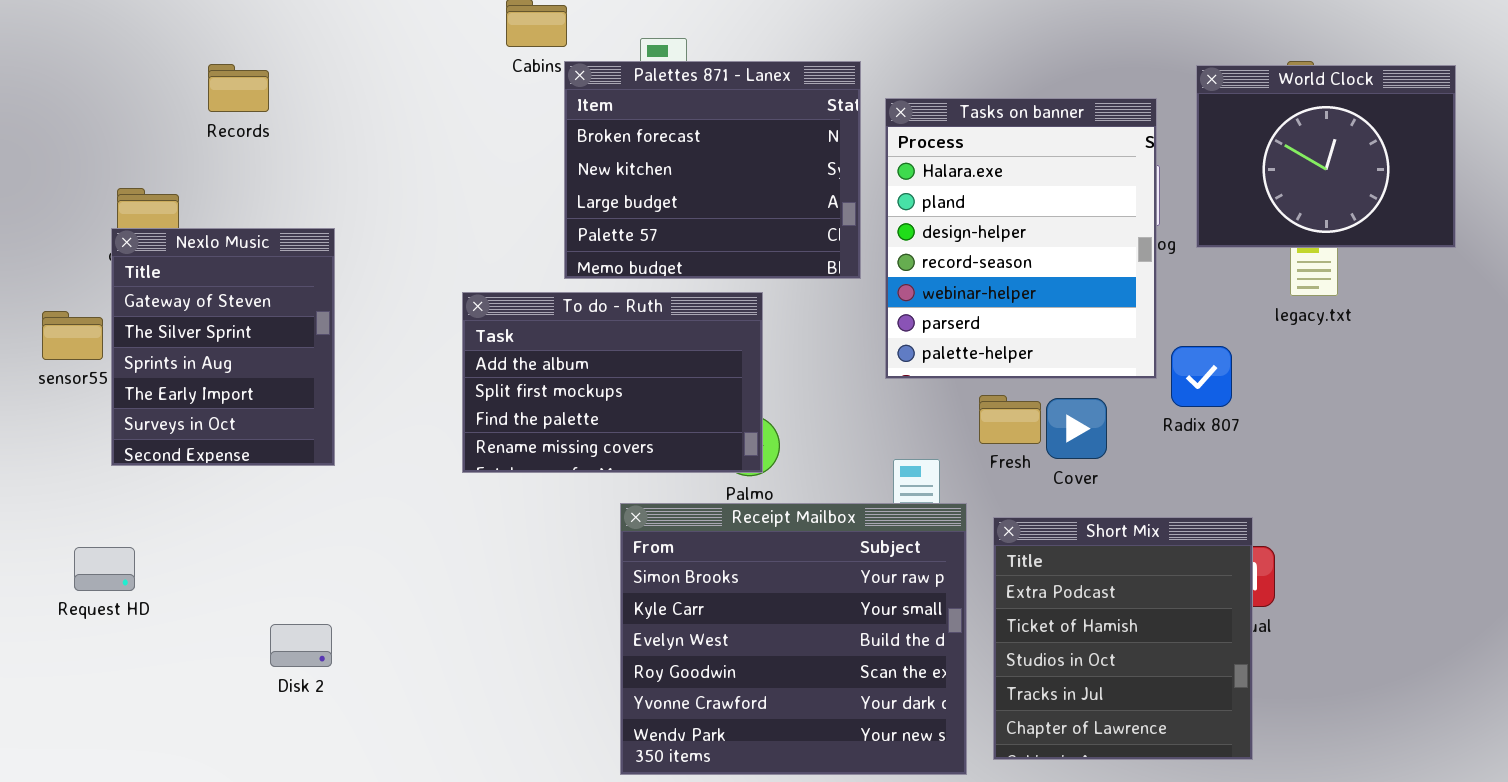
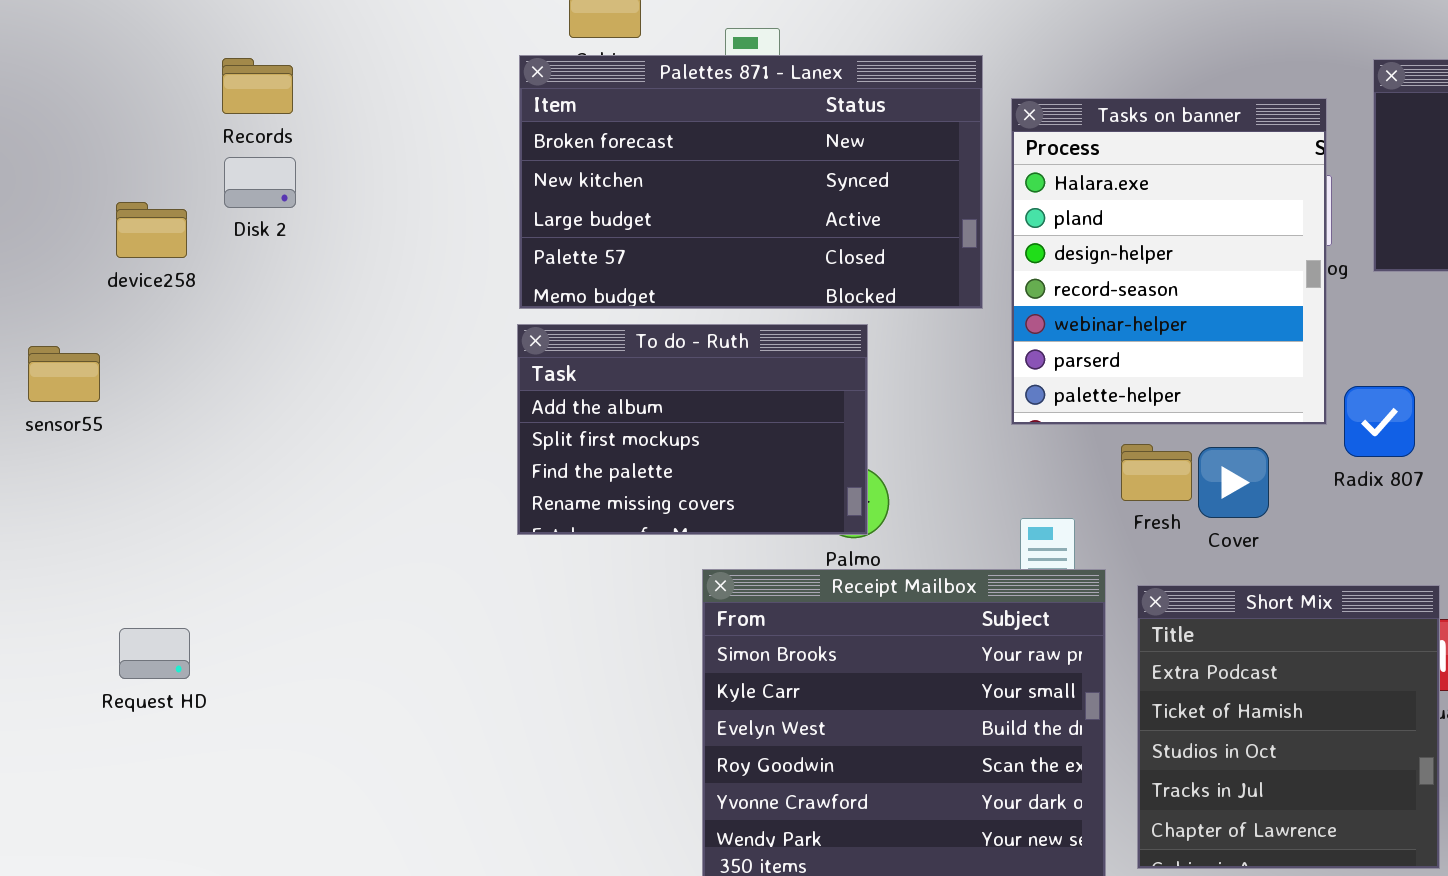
Palettes 871 - Lanex: [564,61,861,279] -> [519,55,983,309], resized
Nexlo Music: [111,228,335,466] -> none, closed
Request HD: [74,547,135,591] -> [119,628,190,679], moved
Disk 2: [270,624,332,667] -> [224,157,296,208], moved

